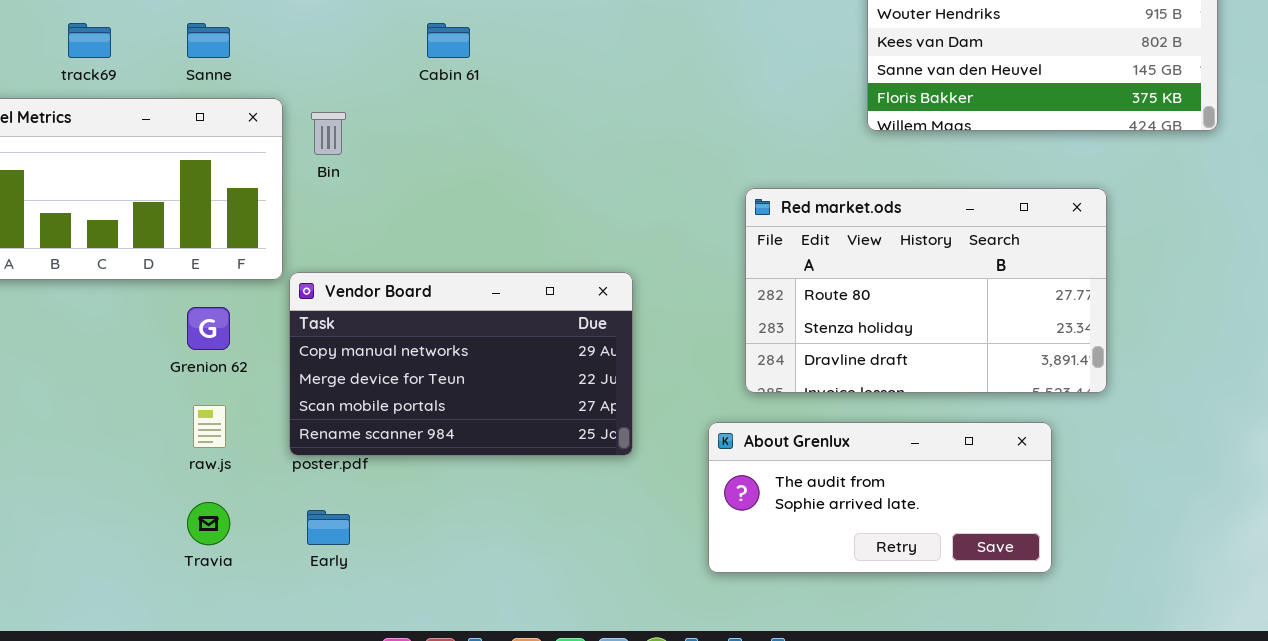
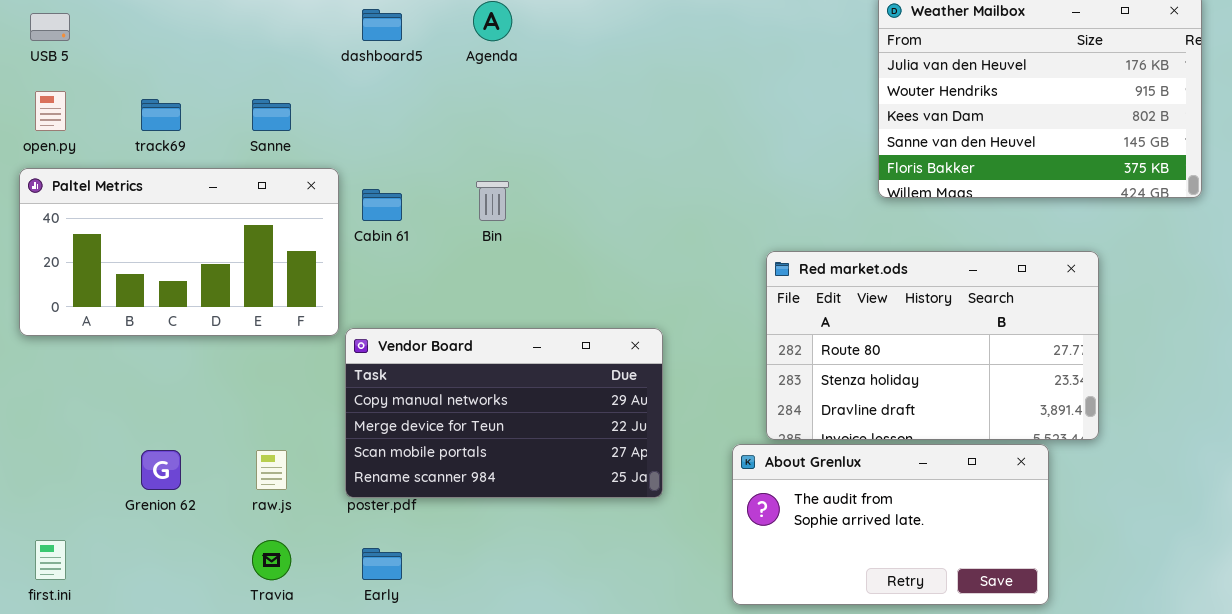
Cabin 61: [427,23,470,58] -> [362,189,402,221], moved
Bin: [311,112,346,155] -> [476,181,509,221], moved
Grenion 62: [187,307,230,350] -> [141,450,181,490], moved
About Grenlux: [708,422,1052,573] -> [732,444,1049,605], resized

